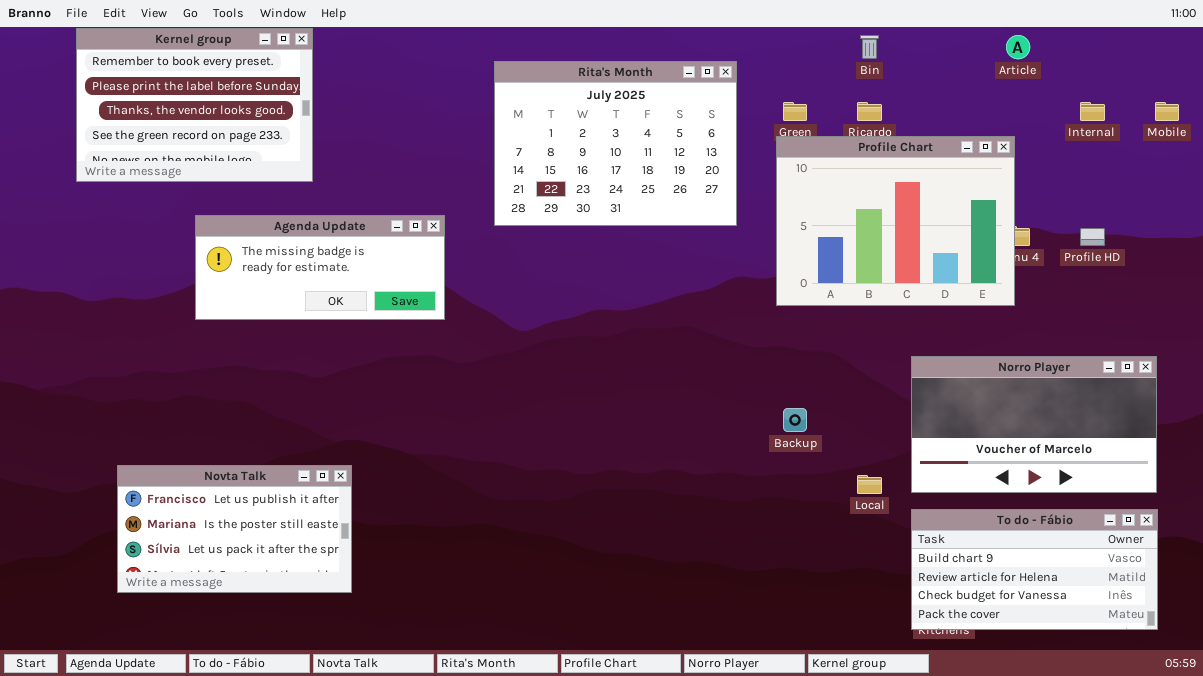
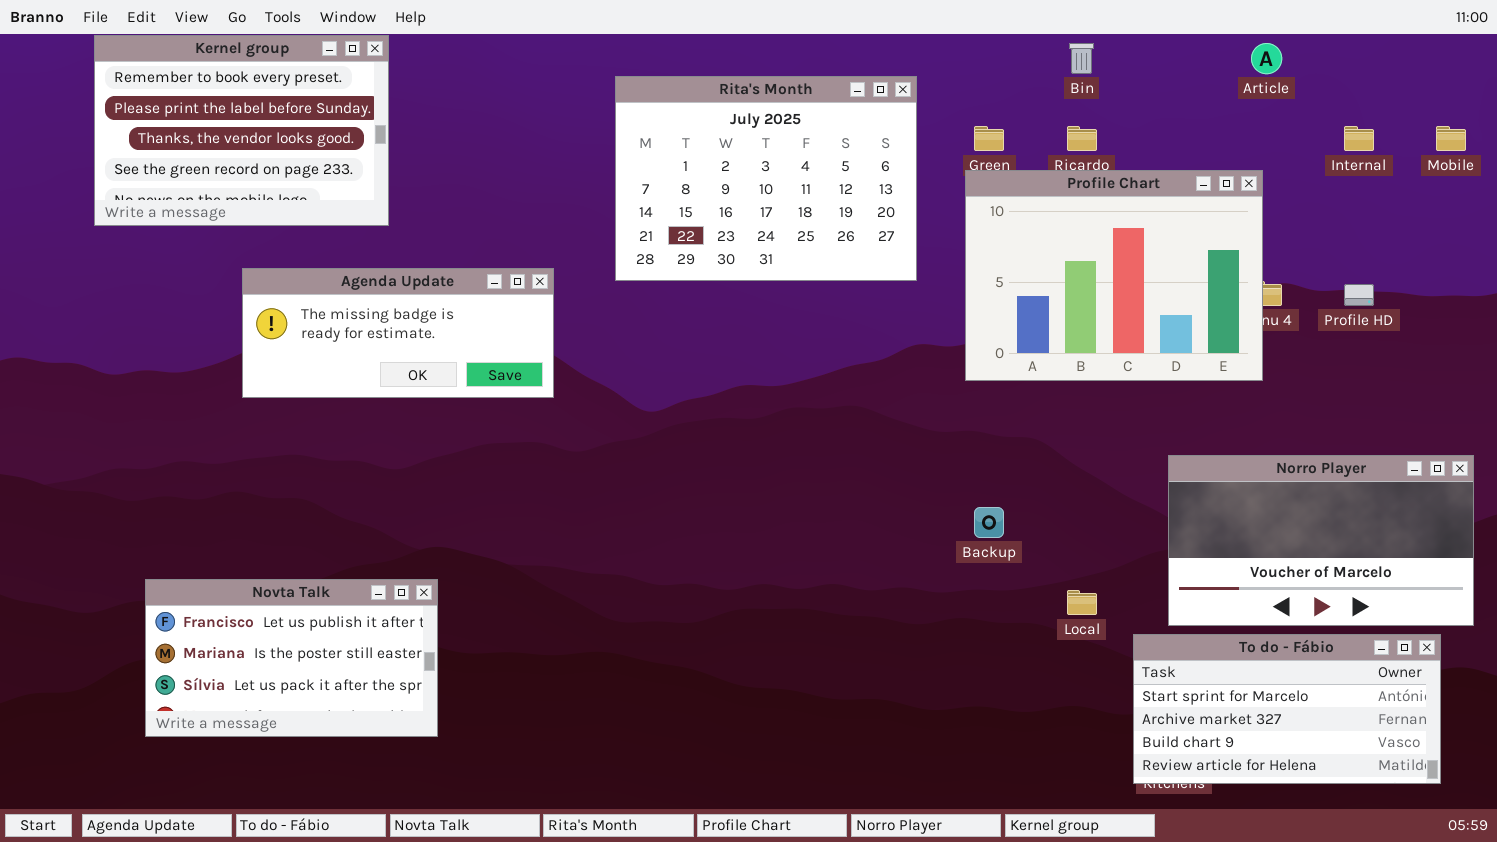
Norro Player: [911,356,1157,493] -> [1168,455,1474,626], moved
To do - Fábio: [911,509,1158,630] -> [1133,634,1441,784], scrolled up 2 rows

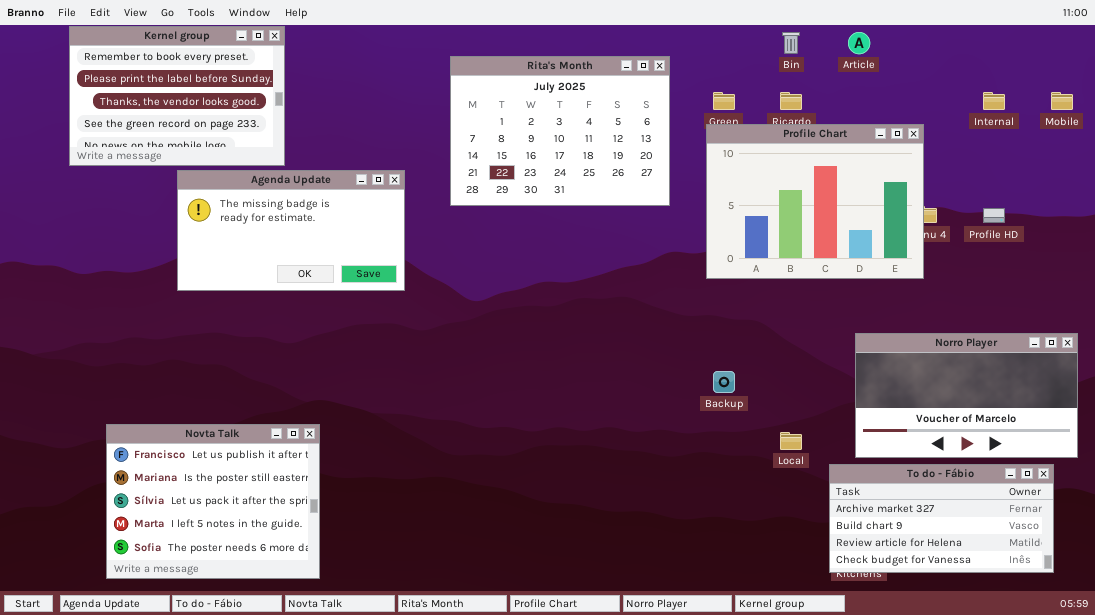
Article: [1251,43,1282,74] -> [848,32,870,54], moved
Agenda Update: [242,268,554,398] -> [177,170,405,291], resized
Novta Talk: [145,579,438,737] -> [106,424,320,579], resized
To do - Fábio: [1133,634,1441,784] -> [829,464,1054,573], scrolled down 1 row

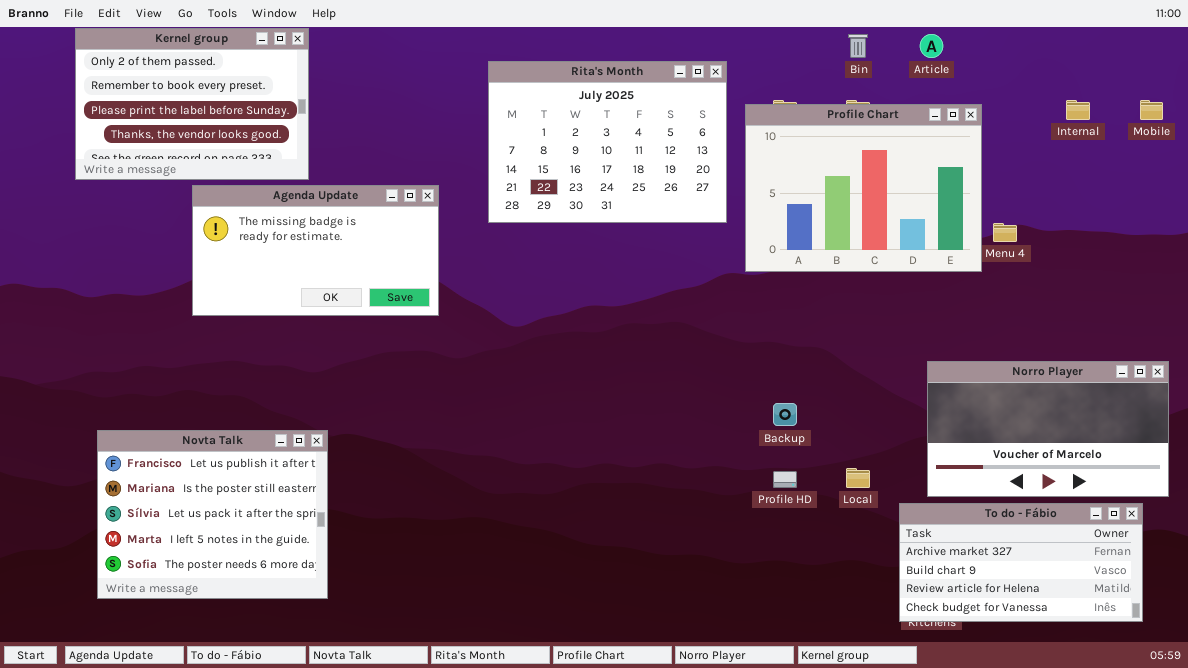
Kernel group: [69,26,285,166] -> [75,28,309,180], scrolled up 1 row
Profile Chart: [706,124,924,279] -> [745,104,982,272], moved
Profile HD: [983,208,1005,223] -> [773,471,797,488], moved
Novta Talk: [106,424,320,579] -> [97,430,328,599], moved

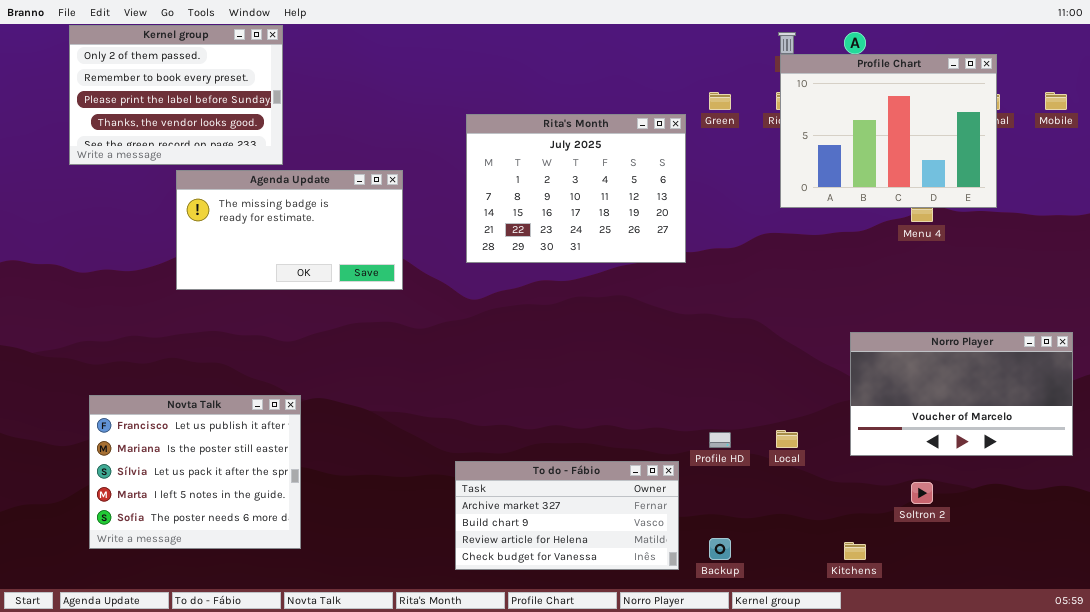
Rita's Month: [488,61,727,223] -> [466,114,686,263], moved
Profile Chart: [745,104,982,272] -> [780,54,997,208], moved
Backup: [773,403,797,426] -> [709,538,731,560], moved
To do - Fábio: [899,503,1143,622] -> [455,461,679,570], moved

